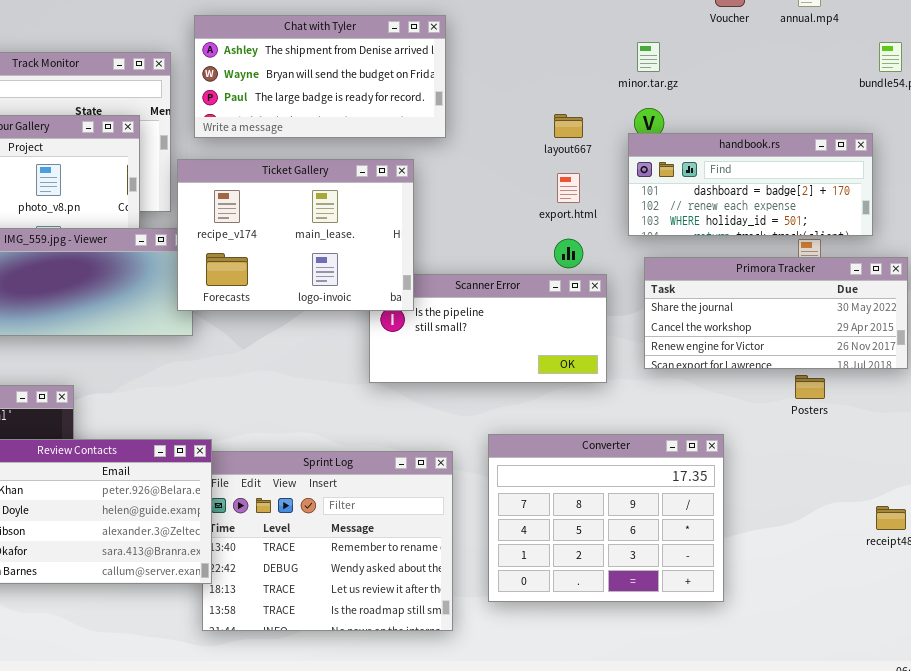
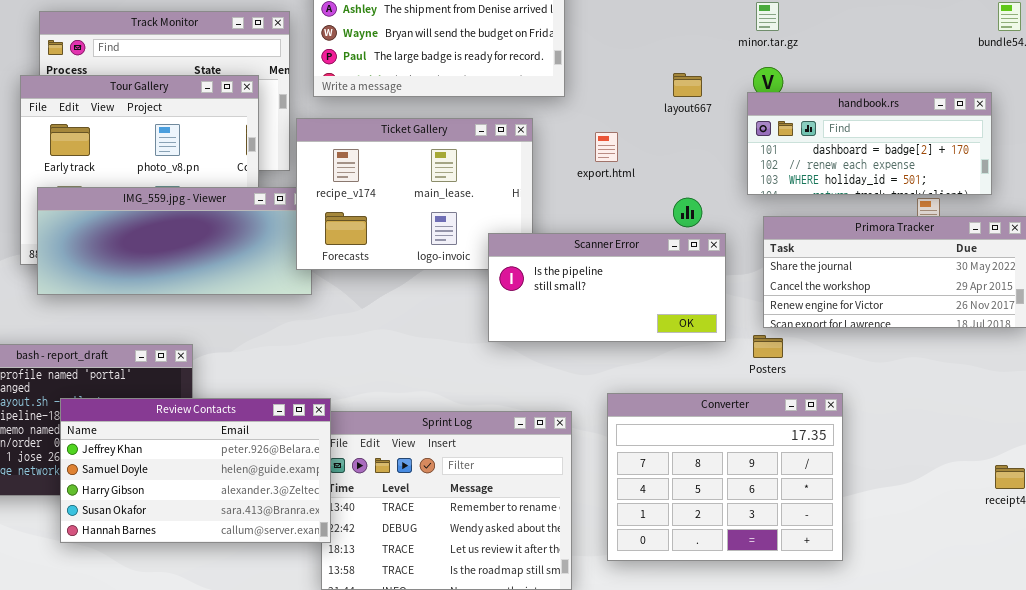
export.html: [557,173,580,203] -> [595,132,618,162], moved
Scanner Error: [369,274,607,383] -> [488,233,726,342], raised
Posters: [795,375,825,399] -> [753,335,783,358], moved

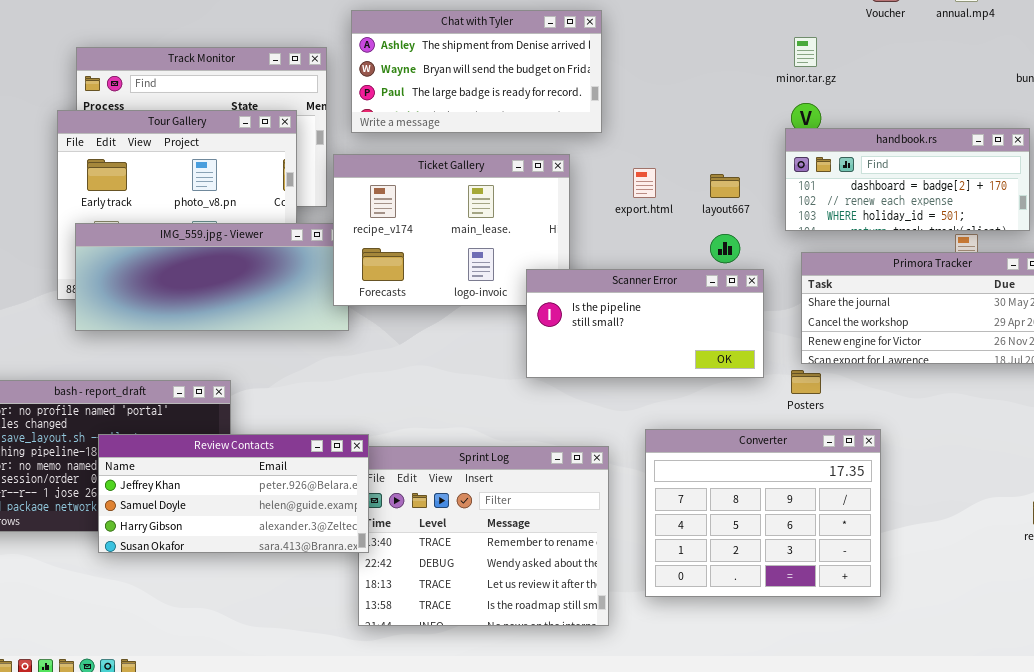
layout667: [673,73,702,97] -> [710,174,740,198], moved
Review Contacts: [60,398,331,543] -> [98,434,369,553], resized

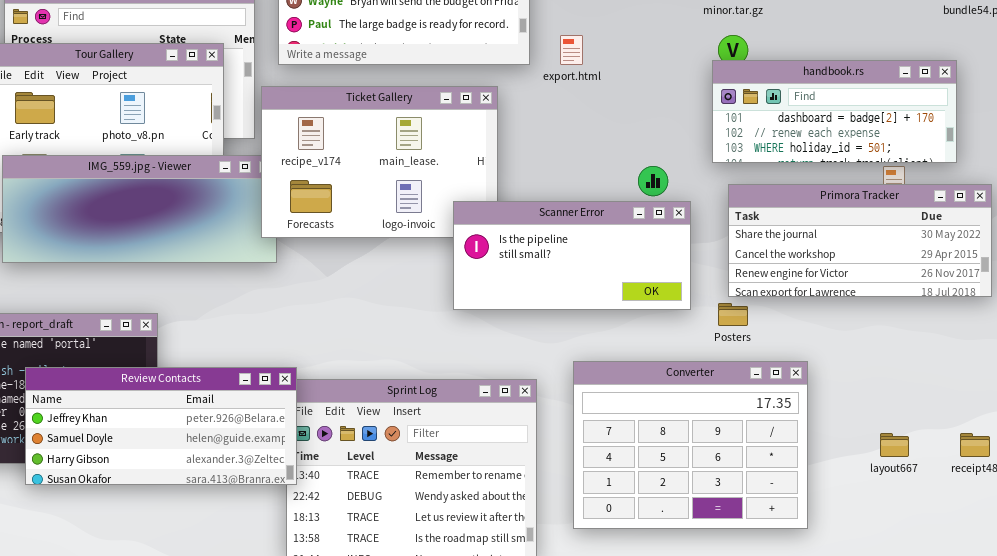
export.html: [633,168,656,198] -> [560,35,583,65], moved
layout667: [710,174,740,198] -> [880,433,909,457], moved

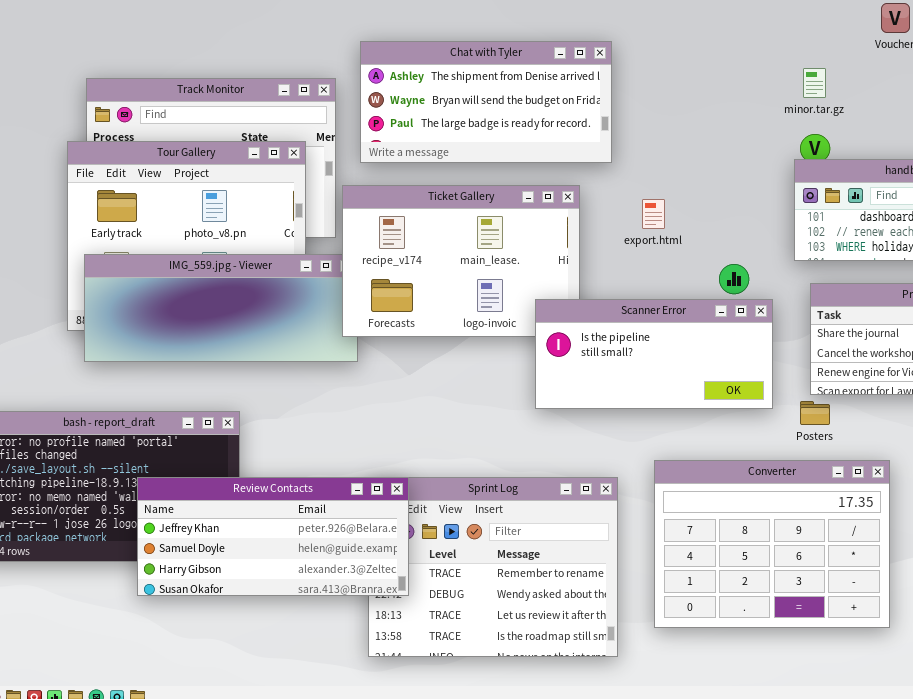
export.html: [560,35,583,65] -> [642,199,665,229], moved
Review Contacts: [25,367,297,485] -> [137,477,409,596], moved

